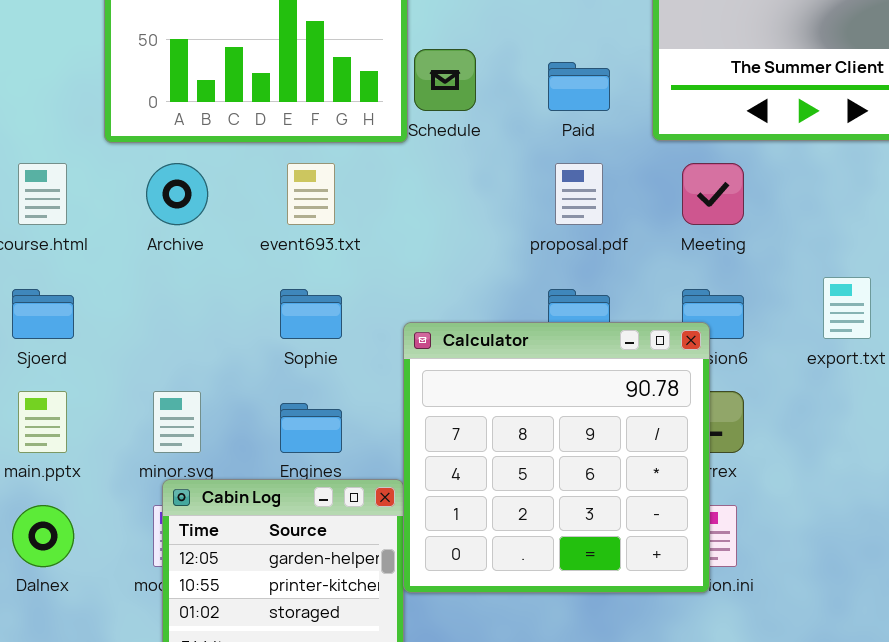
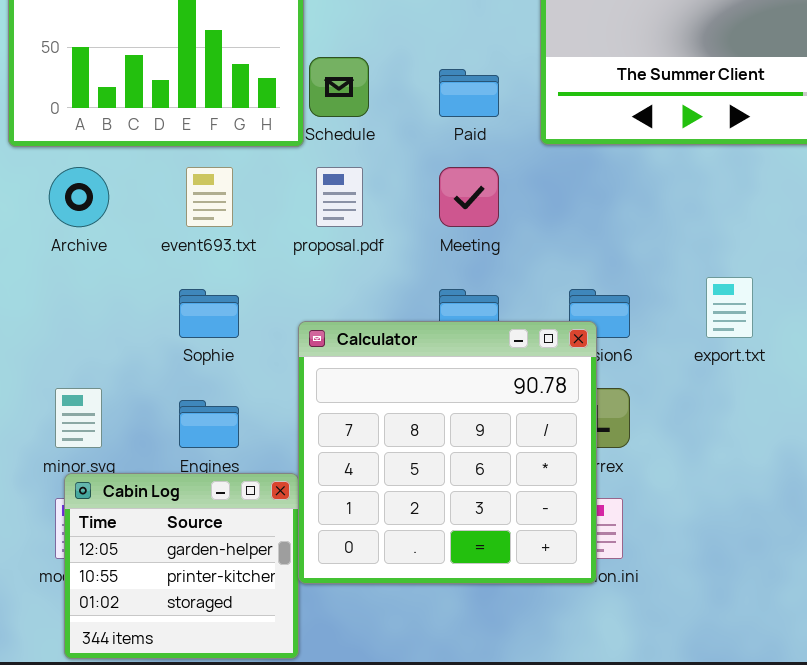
proposal.pdf: [555,163,603,225] -> [316,167,363,227], moved
Meeting: [682,163,744,225] -> [439,167,499,227], moved

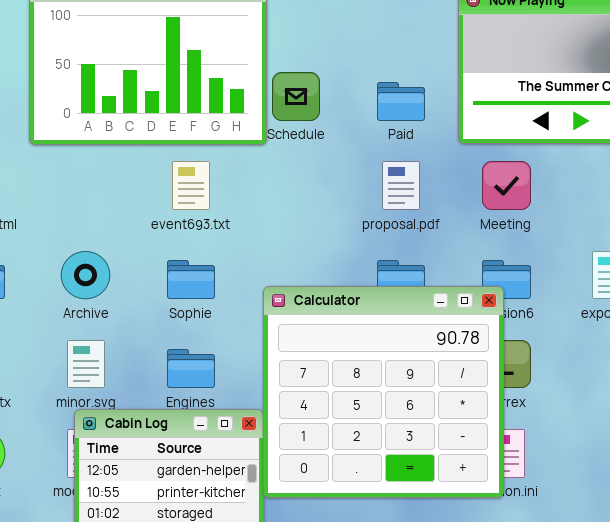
Archive: [49,167,109,227] -> [61,251,110,299], moved
proposal.pdf: [316,167,363,227] -> [382,161,420,210], moved
Meeting: [439,167,499,227] -> [482,161,531,210], moved

